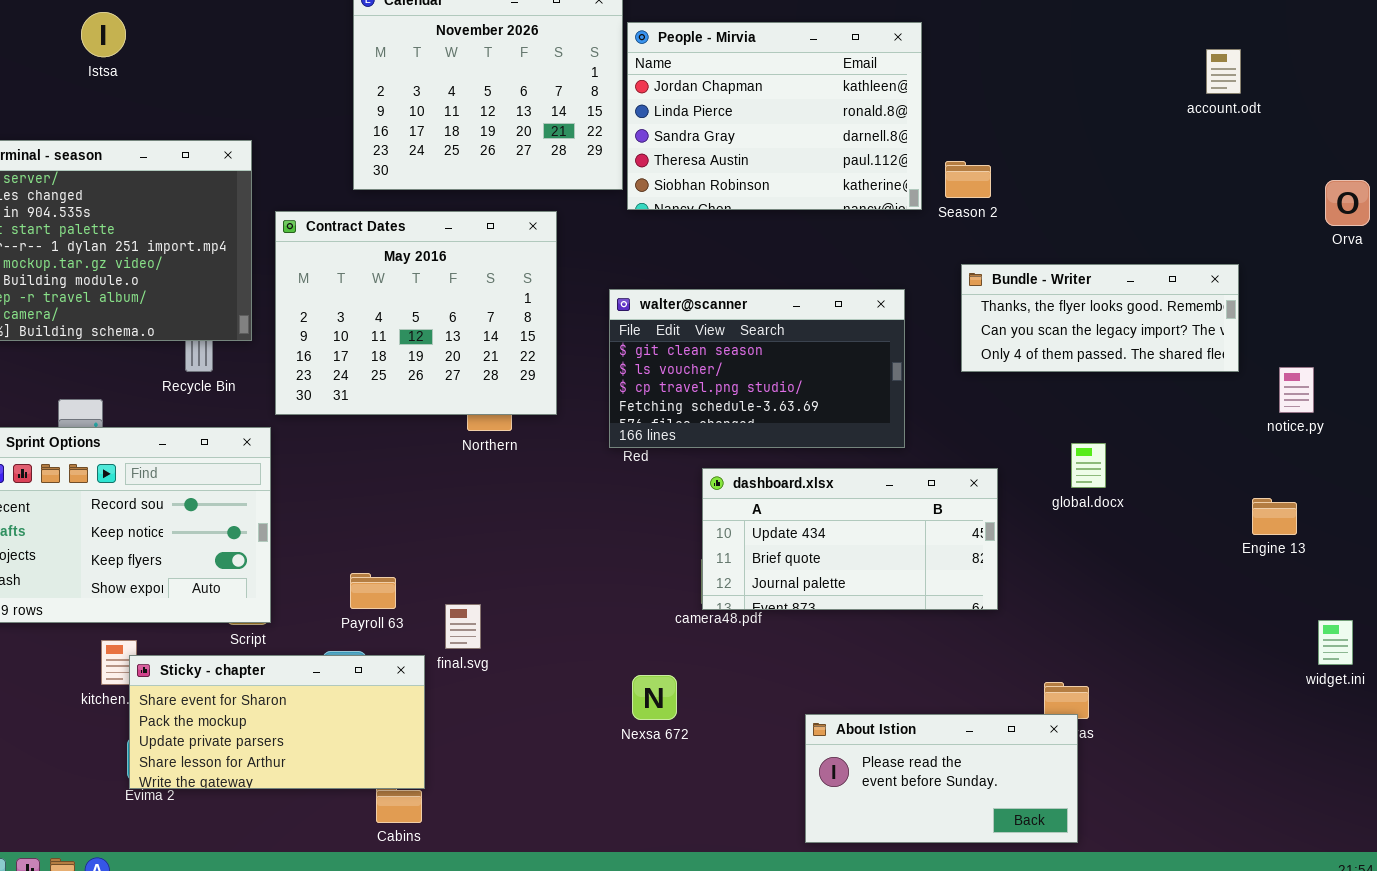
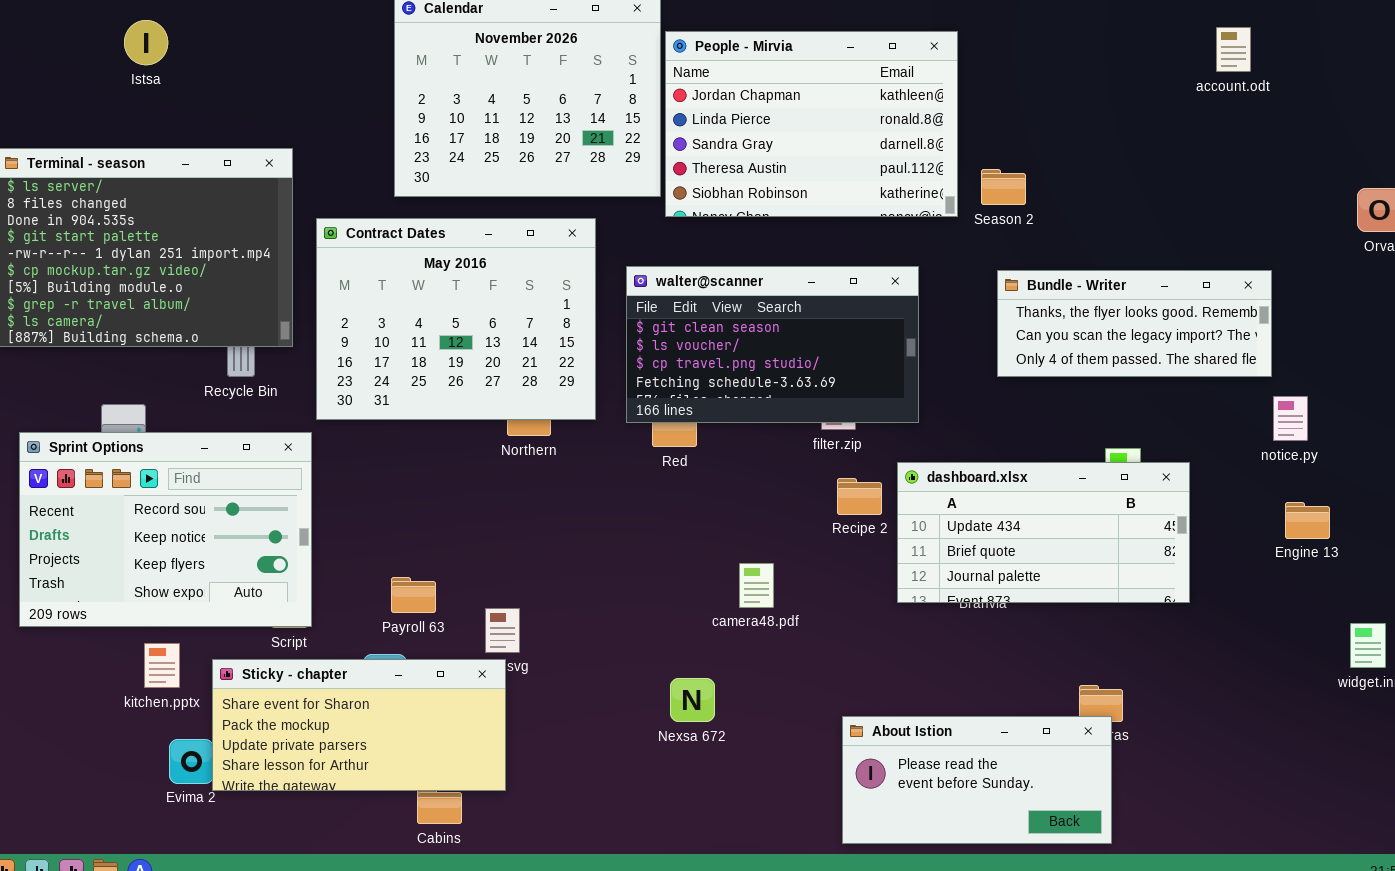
account.odt: [1206,49,1241,94] -> [1216,27,1251,72], moved
walter@scanner: [609,289,905,448] -> [626,266,919,423], moved
notice.py: [1279,367,1314,413] -> [1273,396,1308,441], moved
dashboard.xlsx: [702,468,998,610] -> [897,462,1190,603], moved
Sticky - chapter: [129,655,425,789] -> [212,659,506,791], moved

